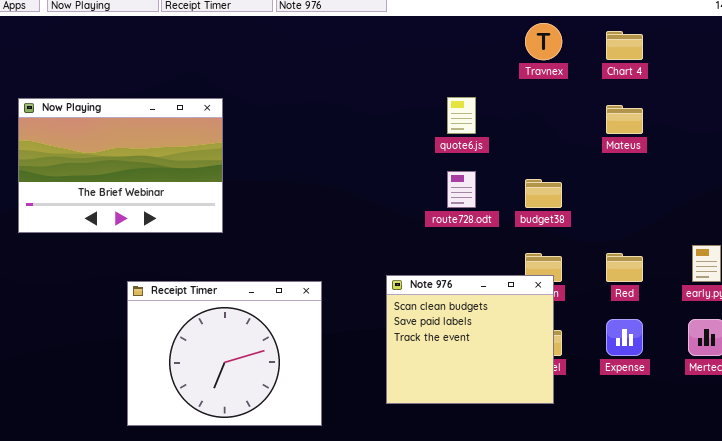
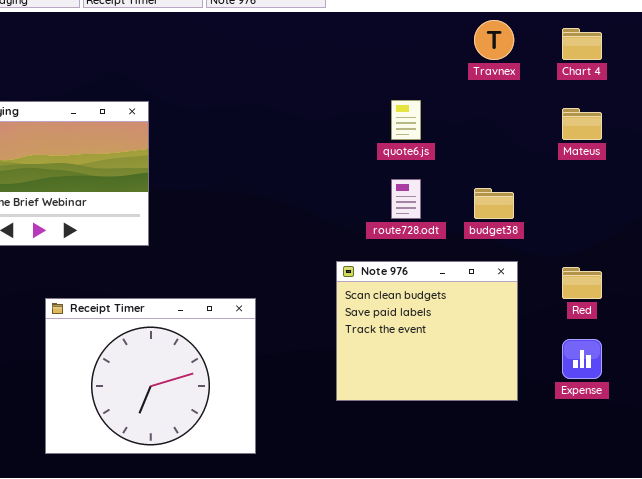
Note 976: [386,275,554,404] -> [336,261,518,401], moved

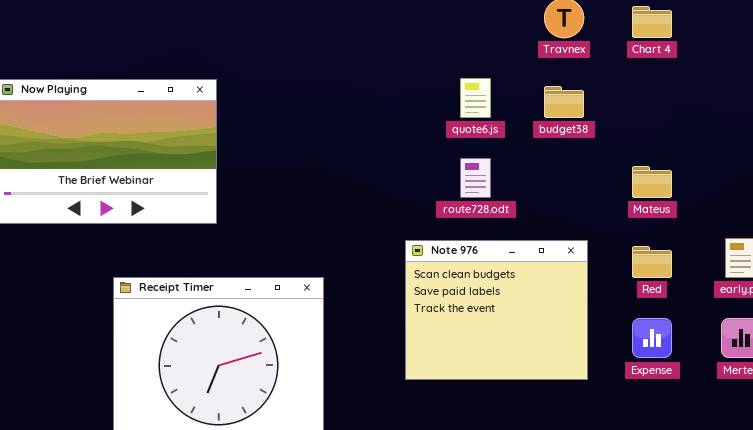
Mateus: [562,108,602,140] -> [632,166,672,198], moved
budget38: [474,188,514,219] -> [544,86,584,118], moved

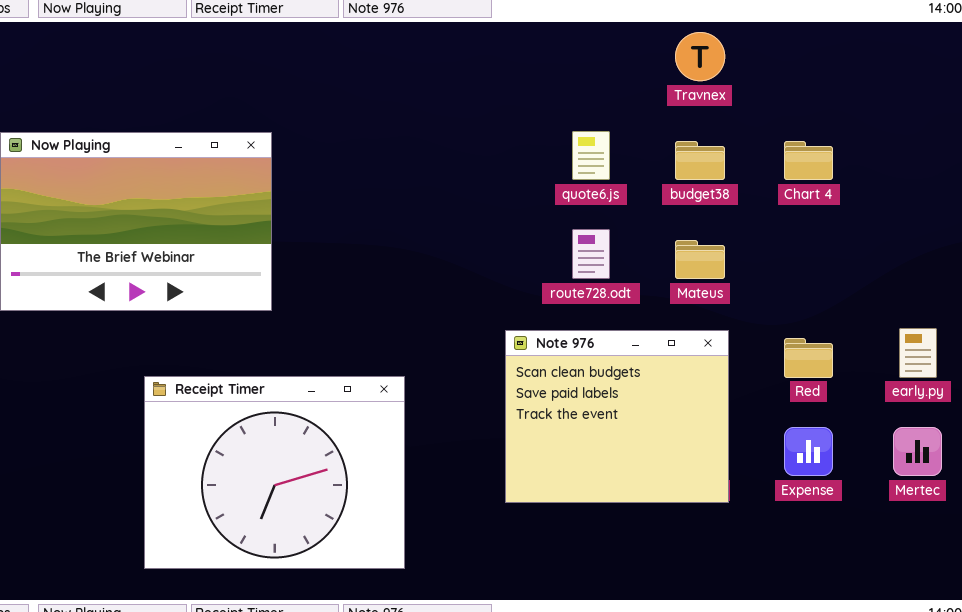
Chart 4: [632,6,672,38] -> [784,141,833,180], moved
Mateus: [632,166,672,198] -> [675,240,725,279], moved

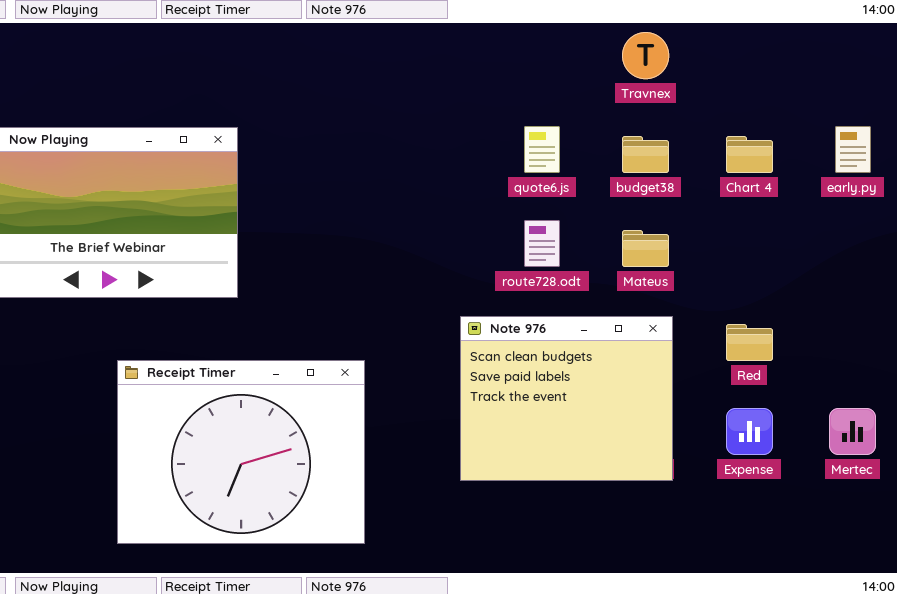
early.py: [899,328,937,378] -> [835,126,871,173], moved

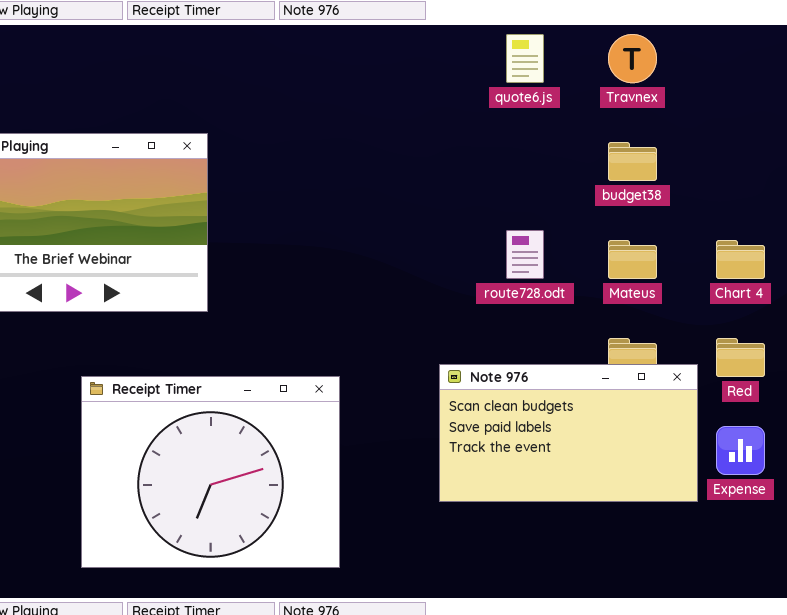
quote6.js: [524,126,560,173] -> [506,34,544,83], moved
Chart 4: [726,136,773,173] -> [716,240,765,279], moved
Note 976: [460,316,673,481] -> [439,364,698,502], resized

